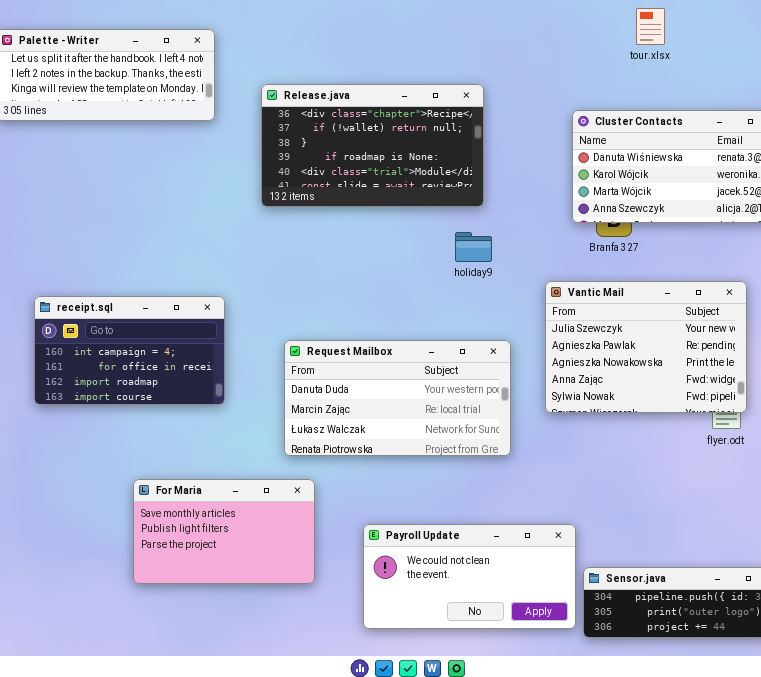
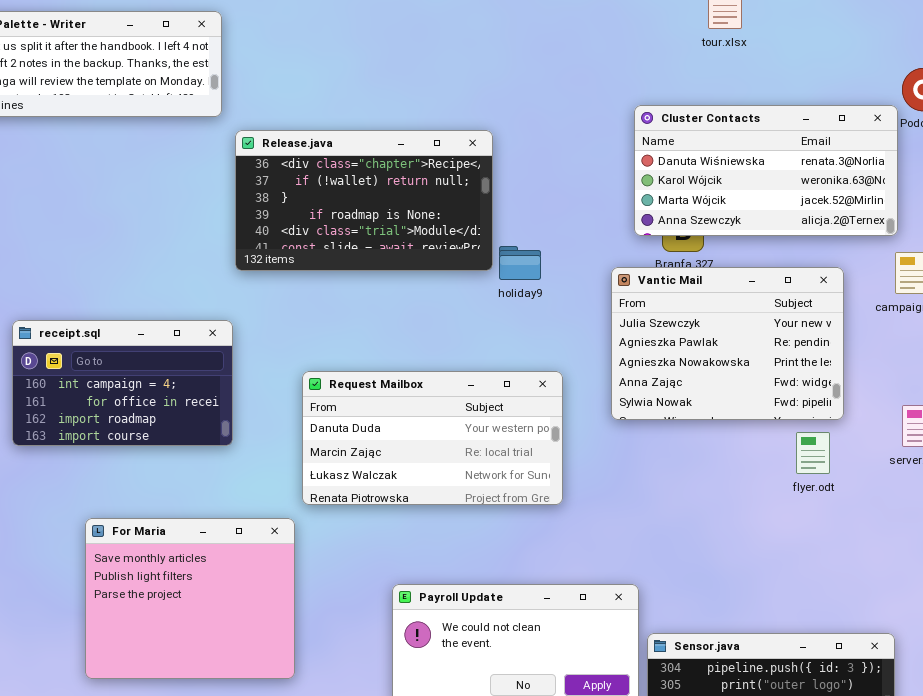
Release.java: [261,84,484,207] -> [235,130,493,271], moved
Vantic Mail: [545,281,747,413] -> [611,267,844,420], moved
For Maria: [133,479,315,584] -> [85,518,295,679], moved, resized

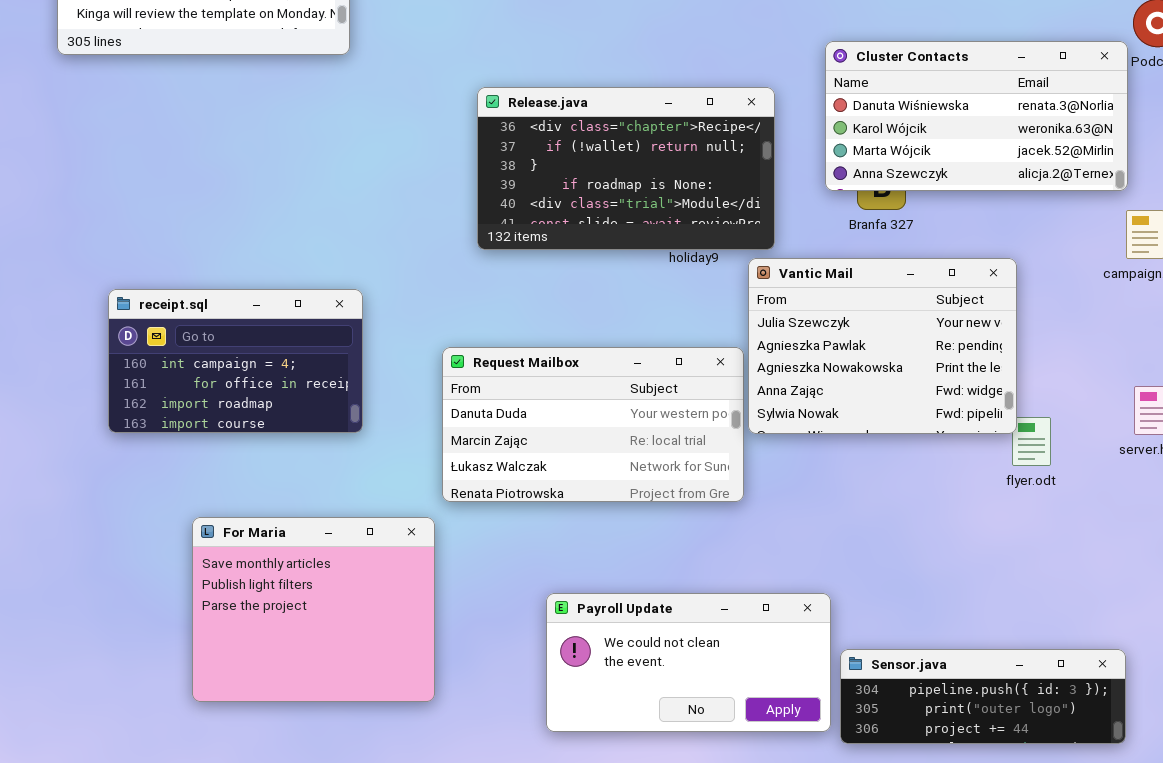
Release.java: [235,130,493,271] -> [477,87,775,250], moved
Vantic Mail: [611,267,844,420] -> [748,258,1017,434], moved

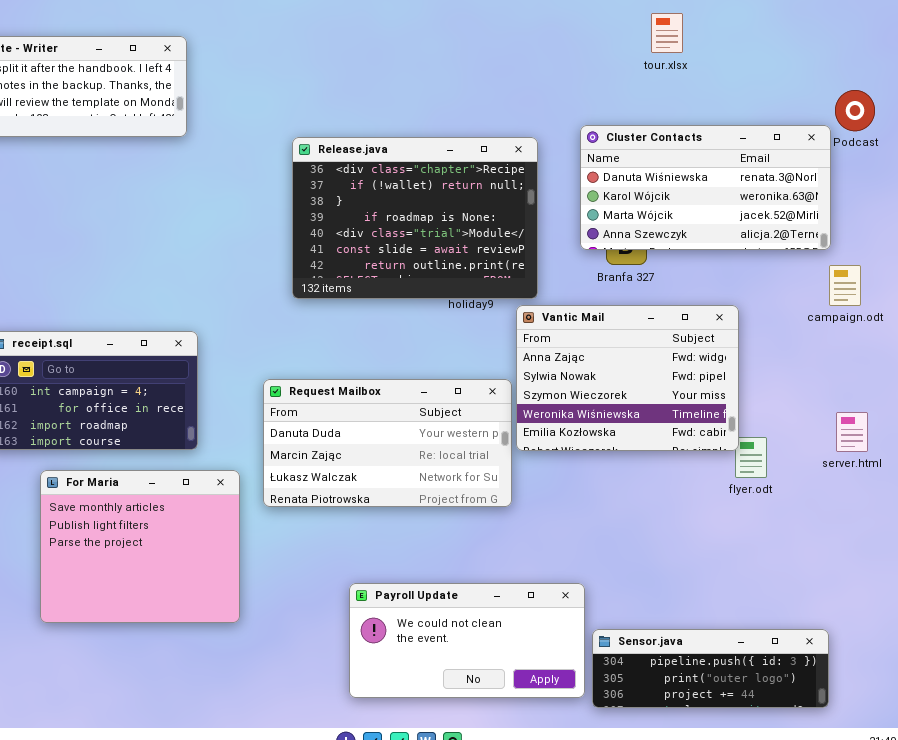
Release.java: [477,87,775,250] -> [292,137,538,299], resized
Vantic Mail: [748,258,1017,434] -> [516,305,739,451], scrolled down 3 rows
For Maria: [192,517,435,702] -> [40,470,240,623], moved

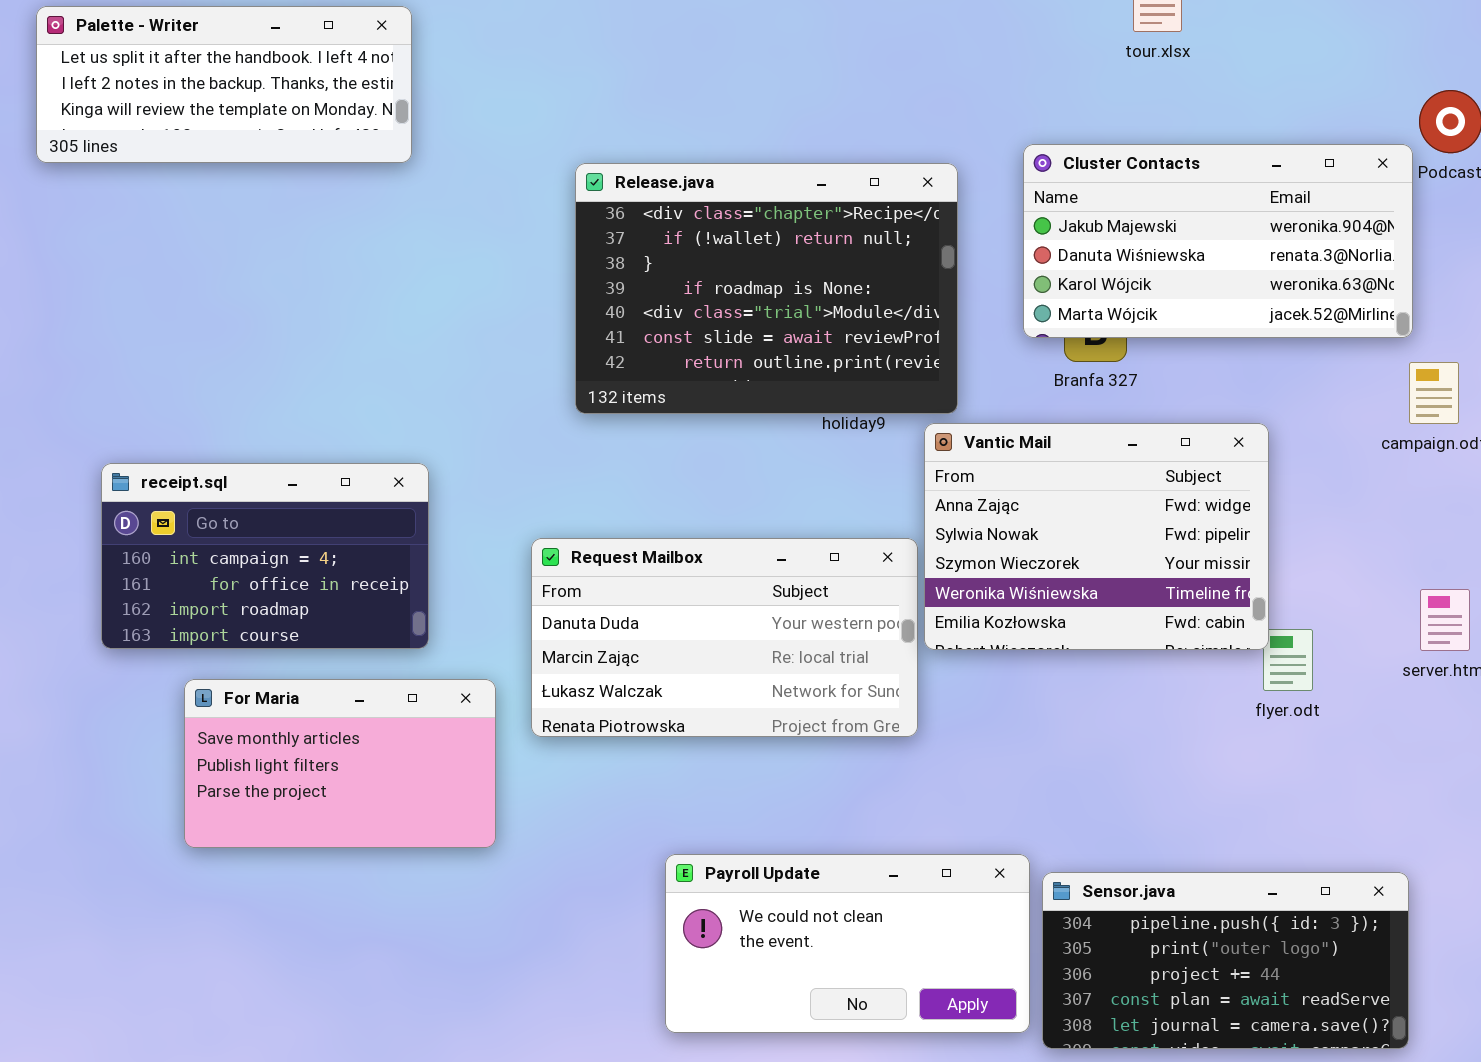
Cluster Contacts: [580,125,831,250] -> [1023,144,1413,338], scrolled up 1 row
For Maria: [40,470,240,623] -> [184,679,496,848], resized
Sensor.java: [592,629,829,708] -> [1042,872,1409,1049], resized

